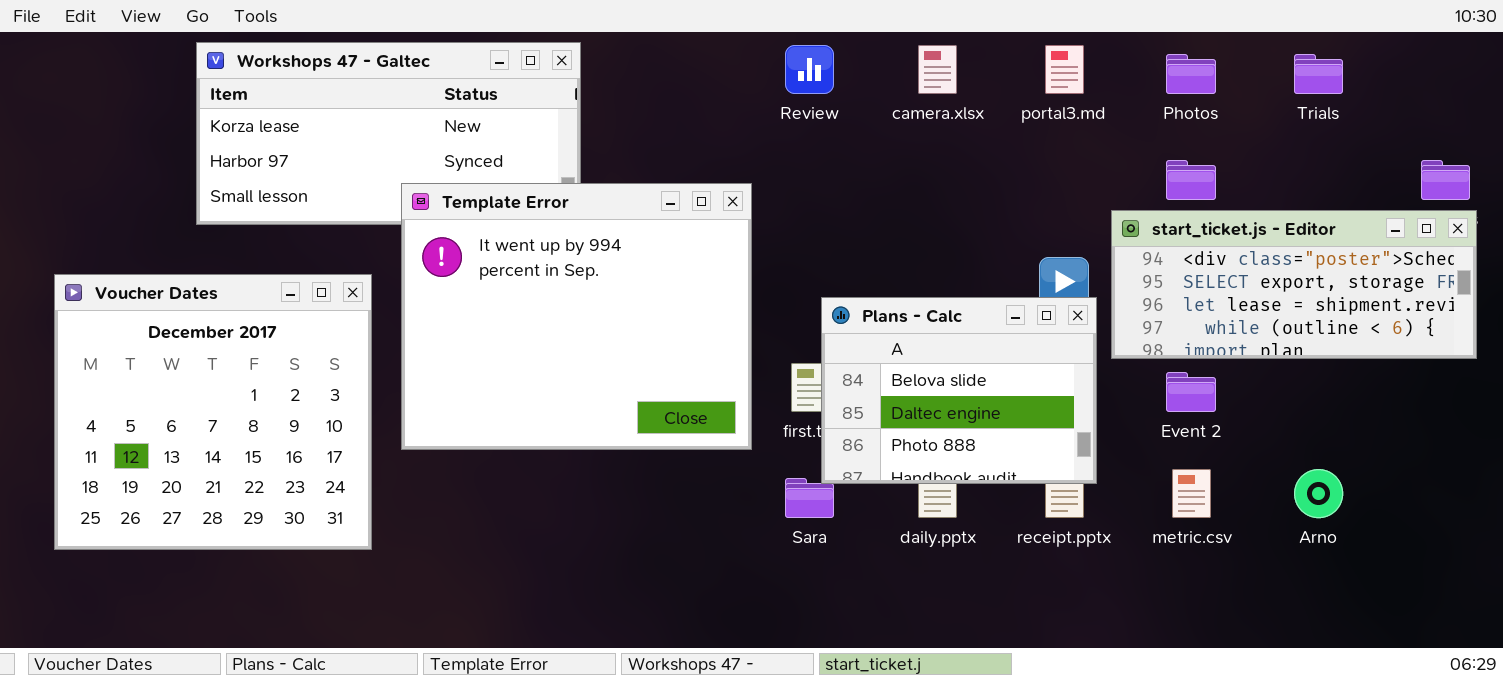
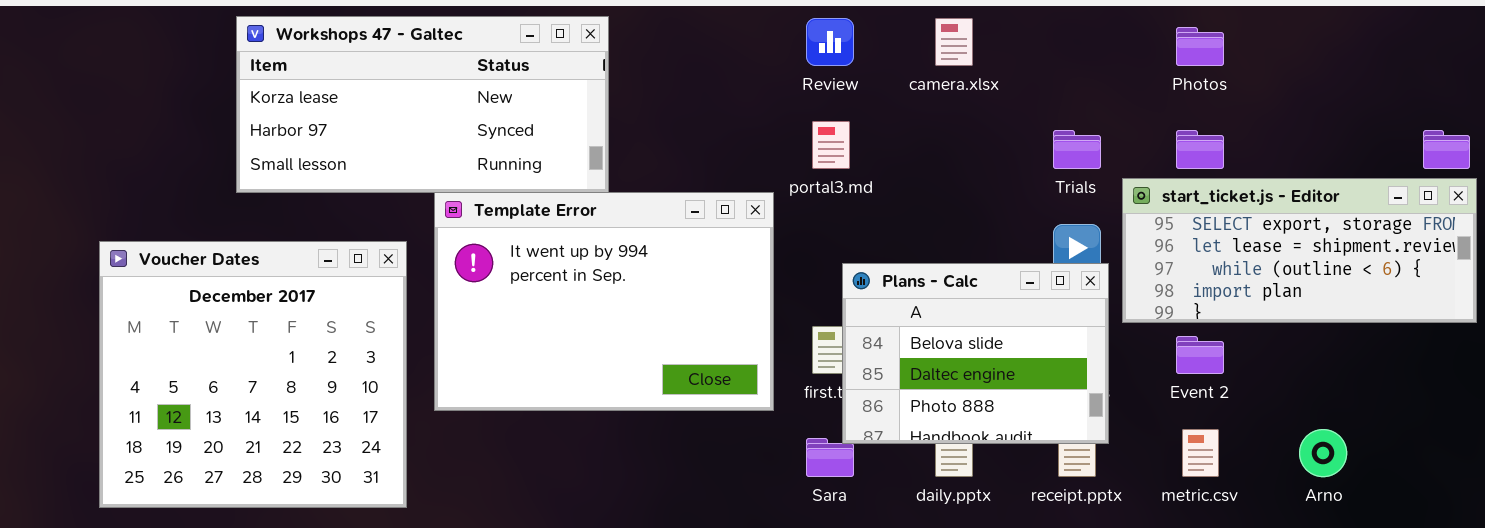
portal3.md: [1045,45,1084,94] -> [812,121,850,169], moved
Trials: [1294,54,1343,94] -> [1053,130,1101,169], moved
Template Error: [401,183,752,450] -> [434,192,774,411], resized
start_ticket.js - Editor: [1111,210,1477,359] -> [1122,178,1477,323], scrolled down 1 row

